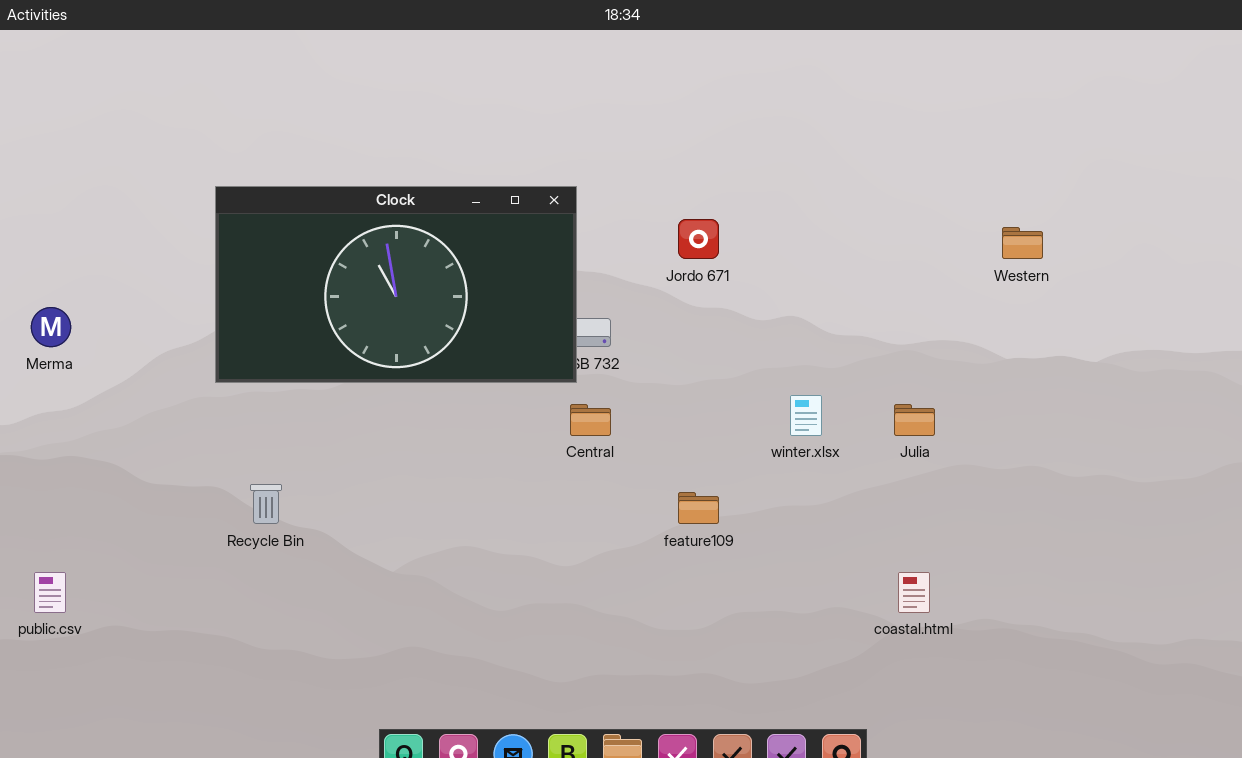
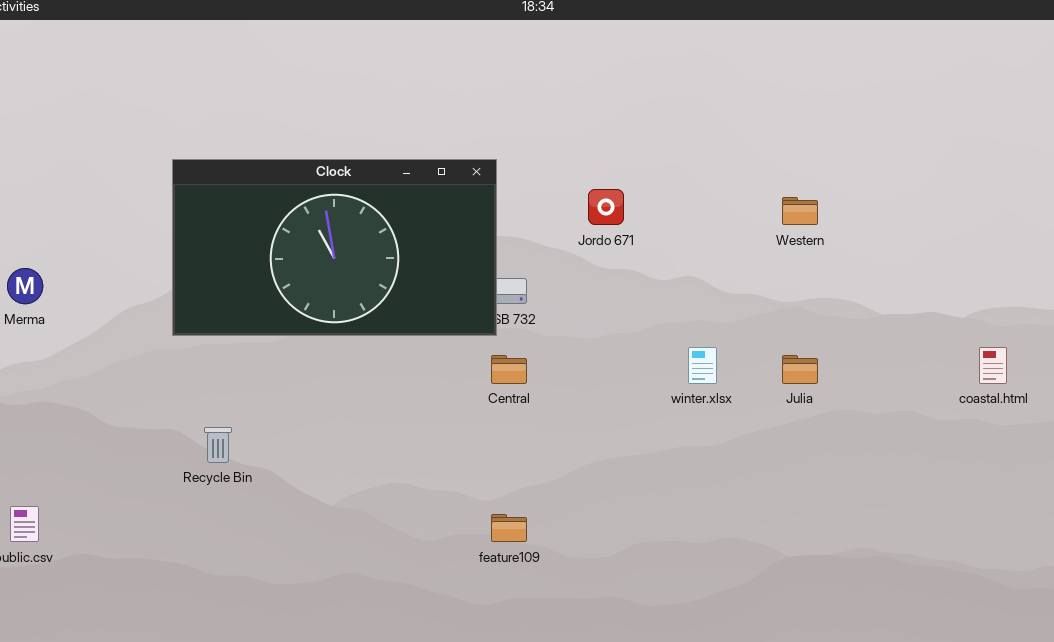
Western: [1002,227,1043,259] -> [782,197,818,225], moved
feature109: [678,492,719,524] -> [491,514,527,542], moved
coastal.html: [898,572,930,613] -> [979,347,1007,384], moved

